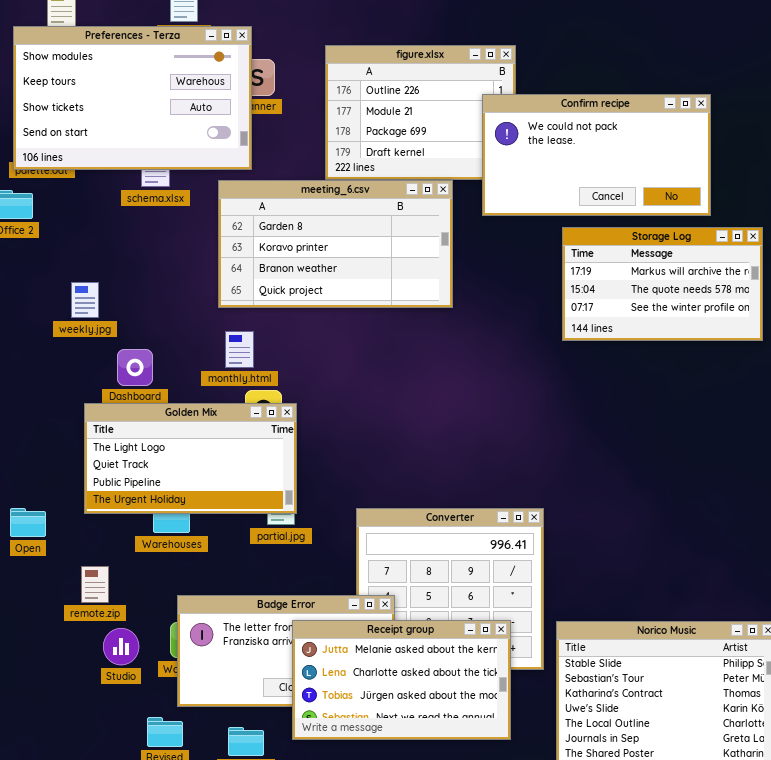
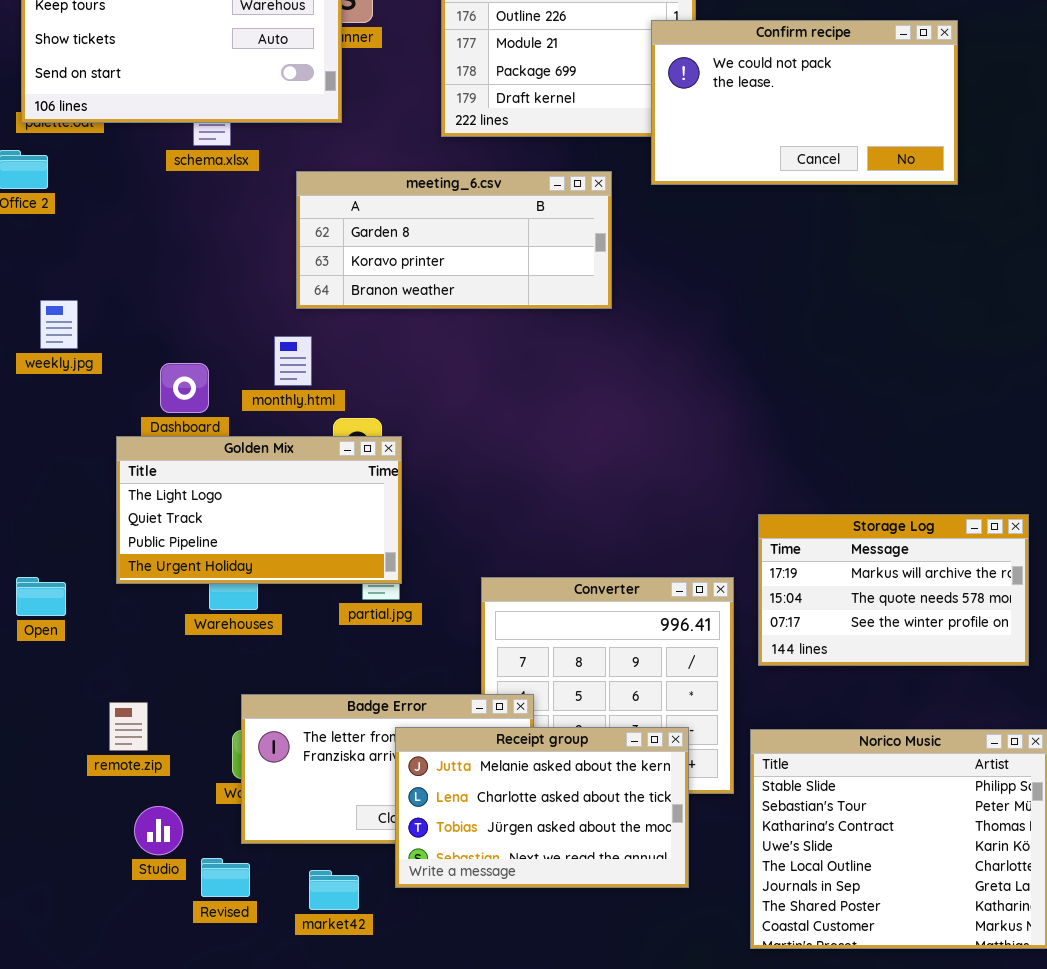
meeting_6.csv: [218,180,453,308] -> [296,171,612,309], resized
Storage Log: [562,227,763,341] -> [758,514,1029,666], moved
weekly.jpg: [71,282,99,318] -> [40,300,78,349], moved
monthly.html: [225,331,254,368] -> [274,336,312,386], moved
remote.zip: [81,566,109,603] -> [109,702,148,751], moved
Studio: [103,628,139,665] -> [134,806,183,855], moved

